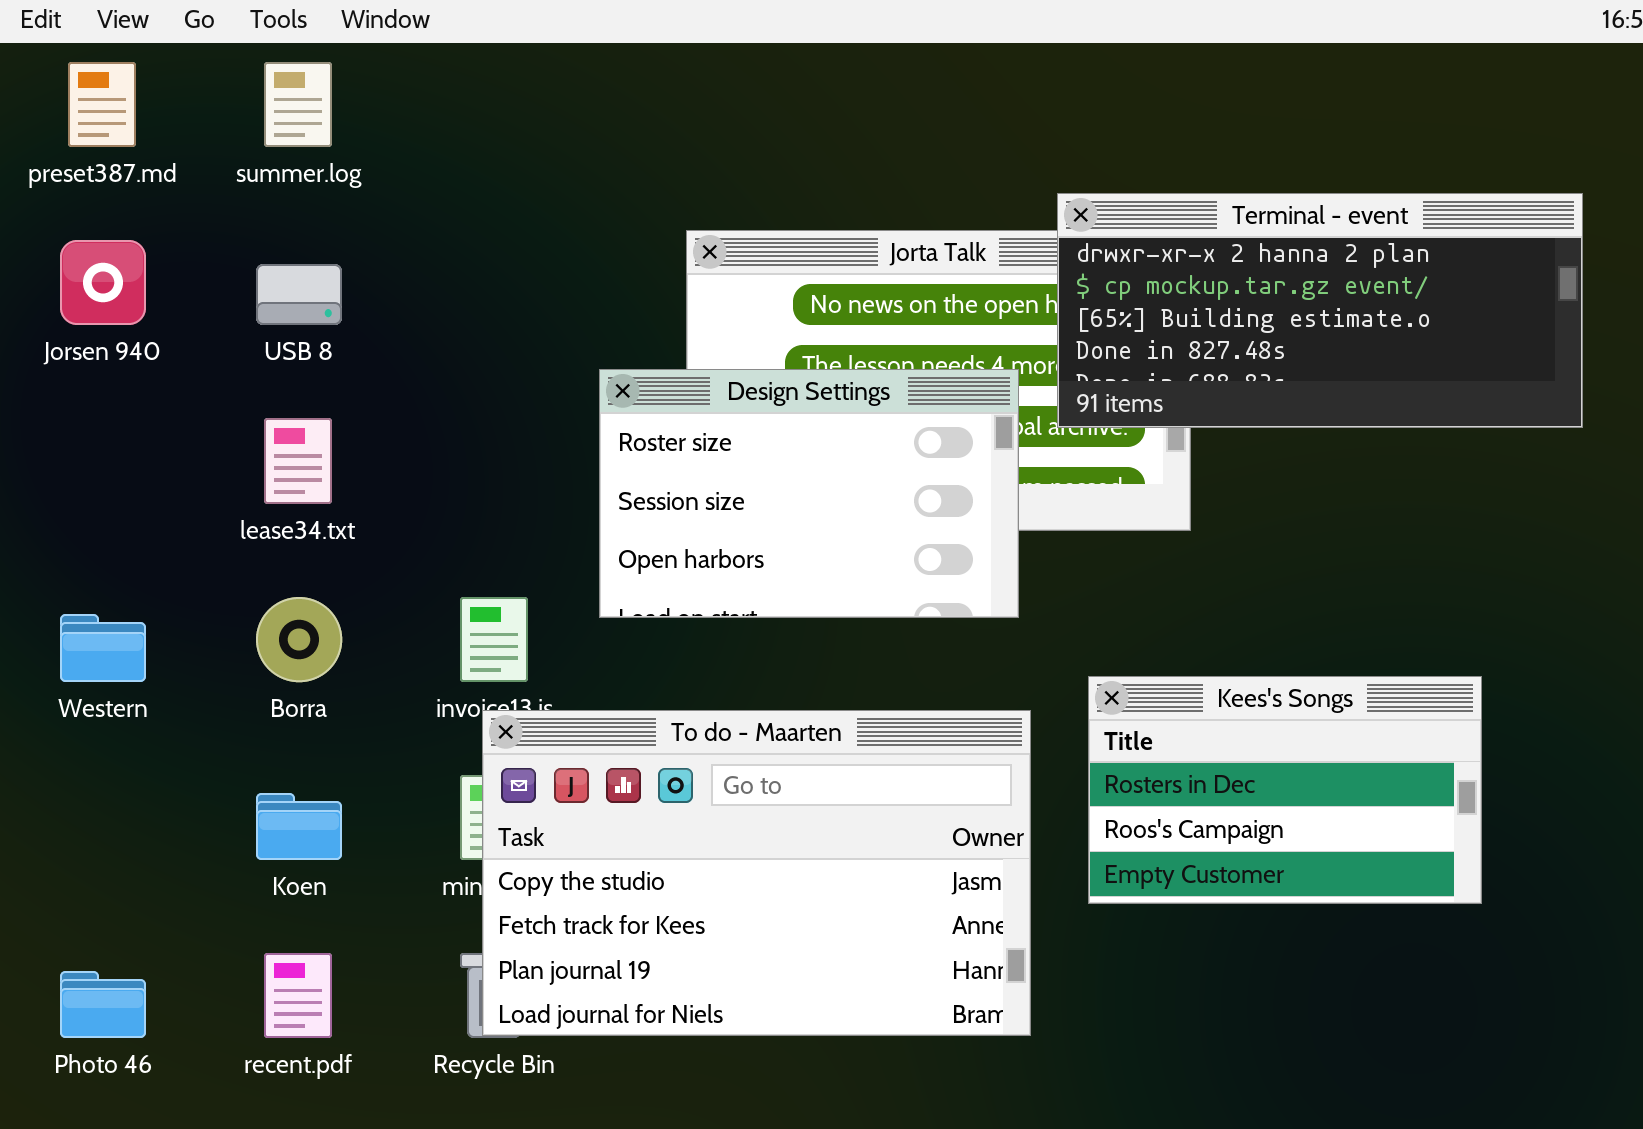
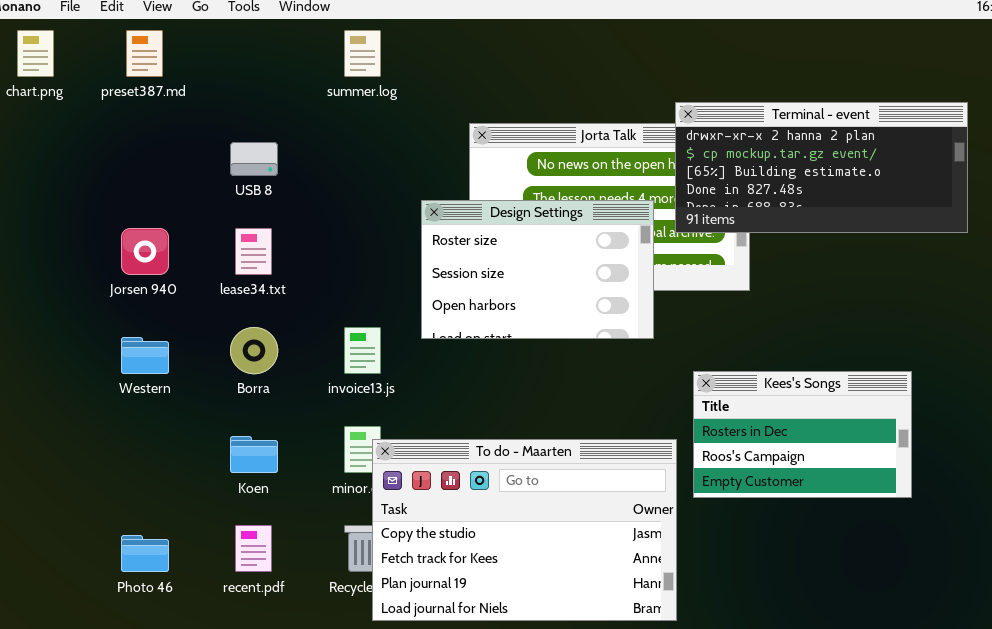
summer.log: [264,62,332,147] -> [344,30,381,77], moved
Jorsen 940: [60,240,146,325] -> [121,228,169,275], moved
To do - Maarten: [482,710,1031,1036] -> [372,439,677,621], moved

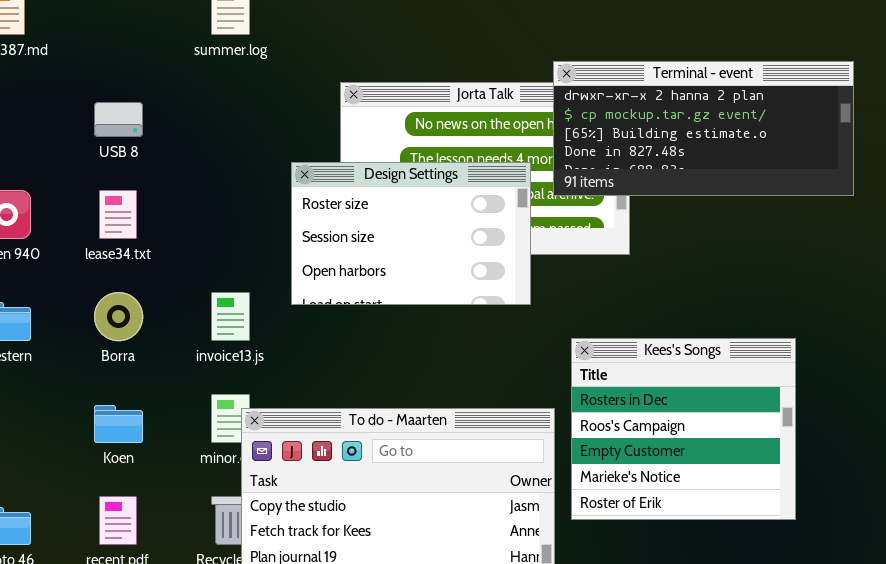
Kees's Songs: [693,371,912,498] -> [571,338,796,520], resized

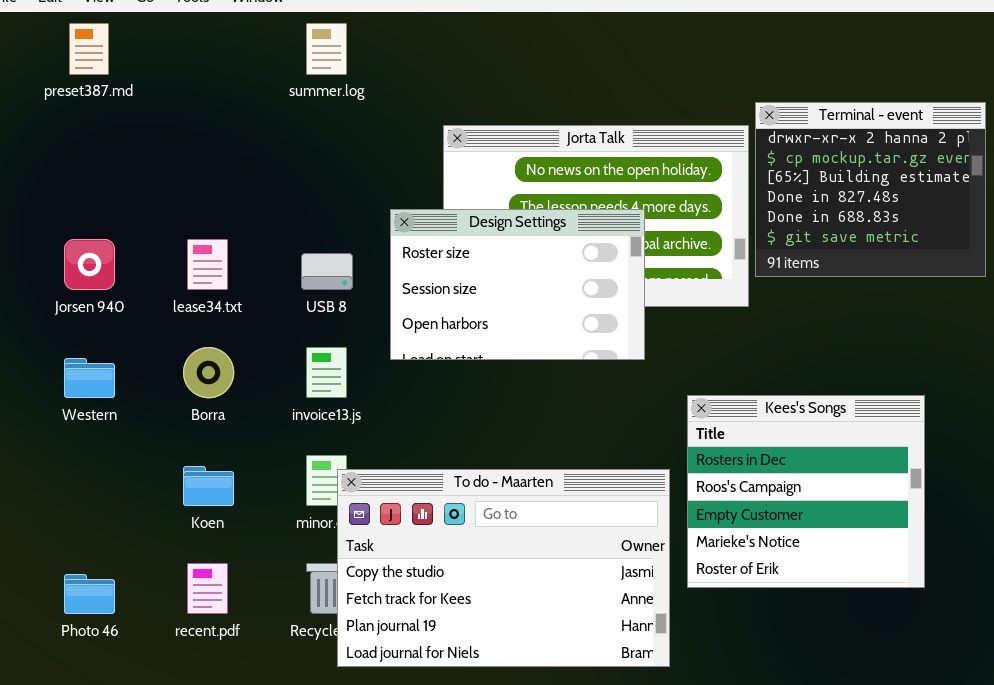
Terminal - event: [553,61,854,196] -> [755,102,986,277], resized
USB 8: [94,102,143,137] -> [301,253,353,290], moved

